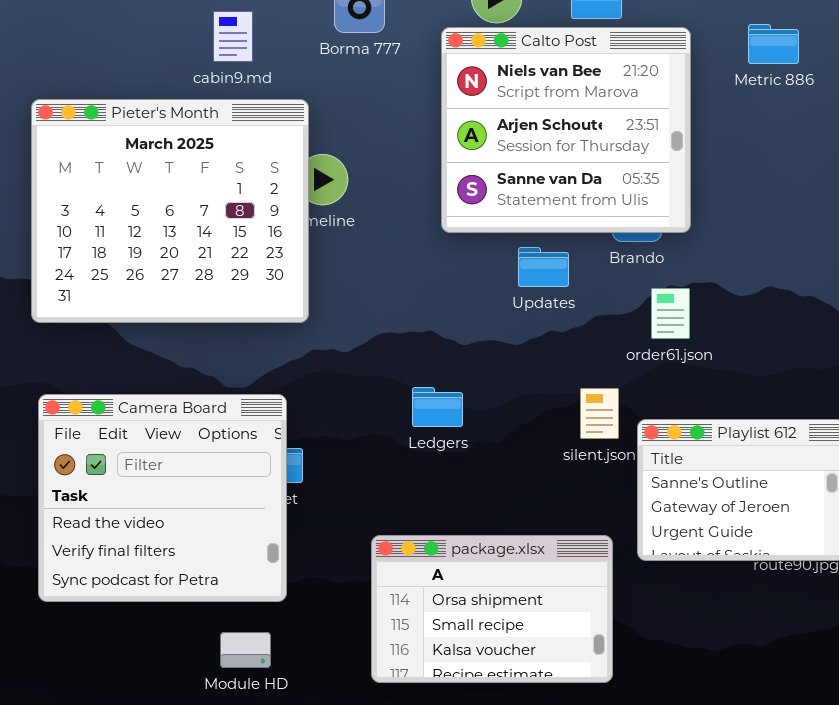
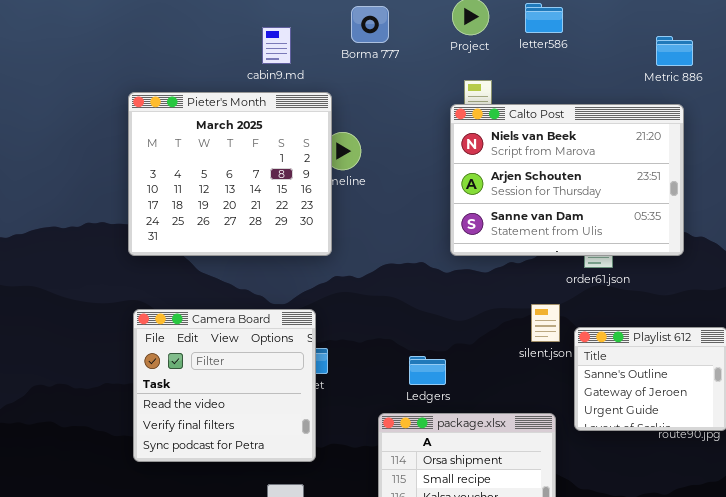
Calto Post: [441,27,691,233] -> [450,104,684,256], moved, resized
Ledgers: [412,387,463,427] -> [409,356,446,385], moved

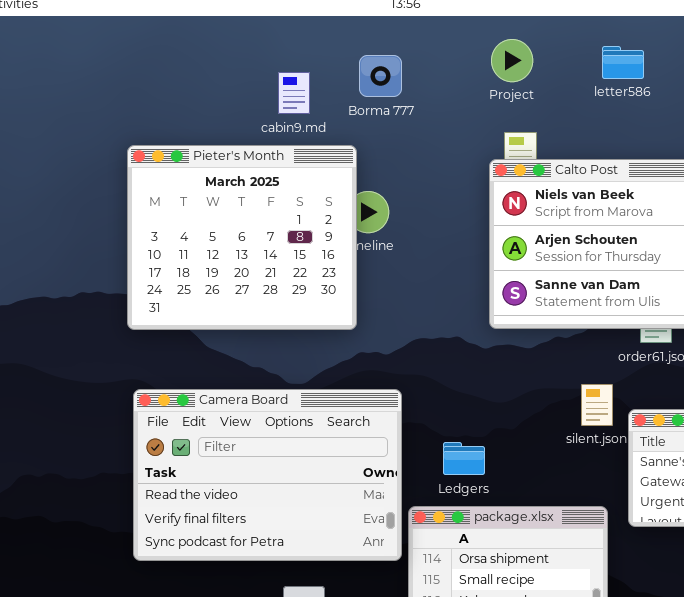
letter586: [525,3,563,33] -> [602,46,644,79], moved
Borma 777: [351,6,389,43] -> [359,55,402,97], moved
Camera Board: [133,309,316,462] -> [133,389,402,561], resized

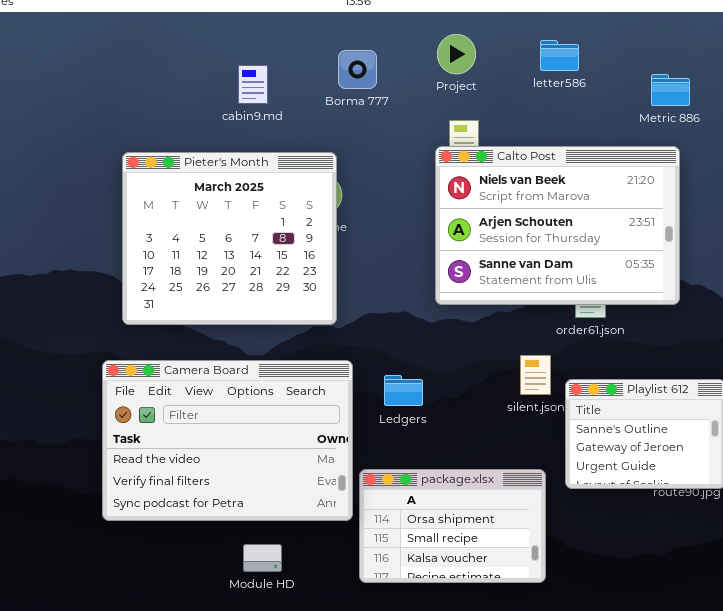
Borma 777: [359,55,402,97] -> [338,50,377,89], moved
Pieter's Month: [127,145,357,330] -> [122,152,337,325], moved
Ledgers: [443,442,485,475] -> [384,375,423,406], moved

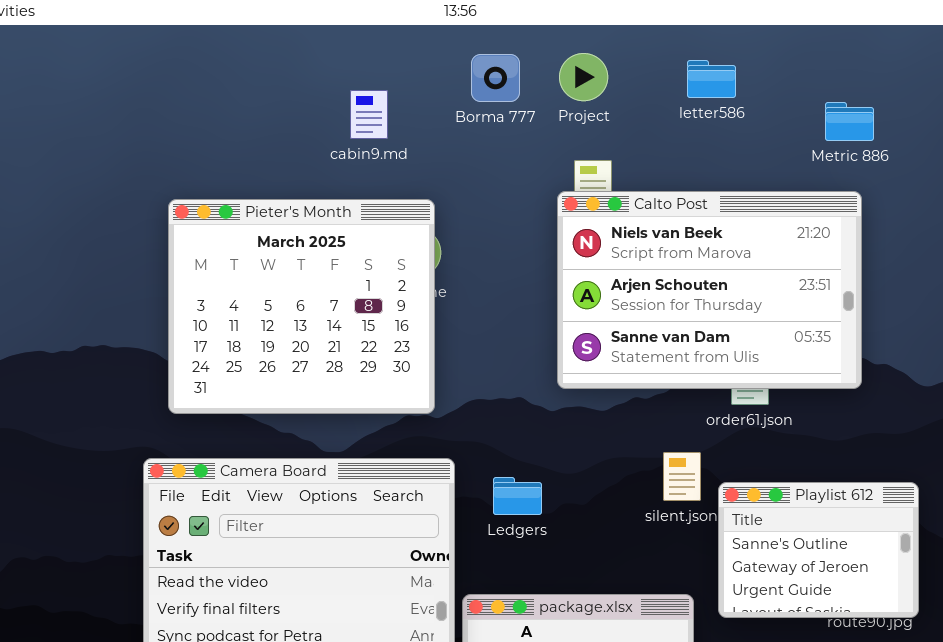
Borma 777: [338,50,377,89] -> [471,54,520,102], moved
cabin9.md: [238,65,268,104] -> [350,90,388,139], moved

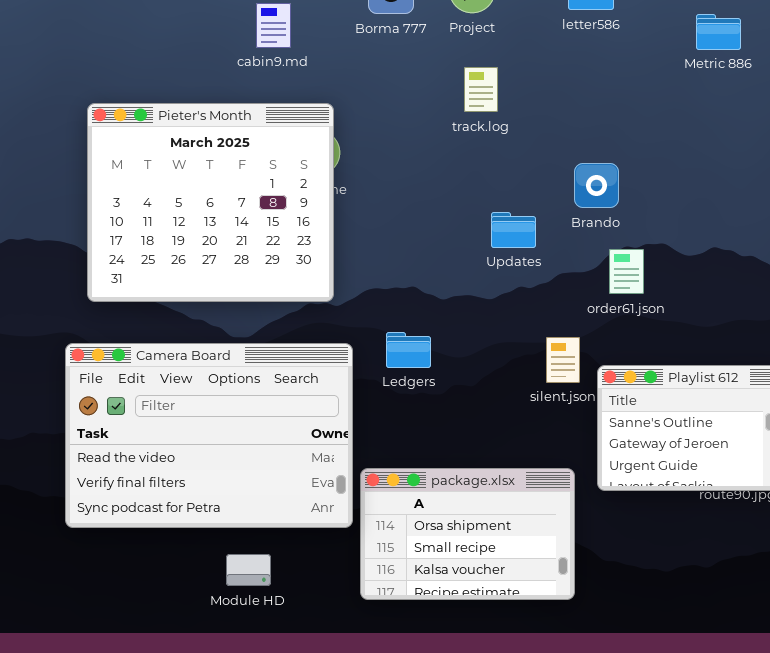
Calto Post: [557,191,862,389] -> none, closed
Ledgers: [493,477,542,515] -> [386,332,431,368], moved

